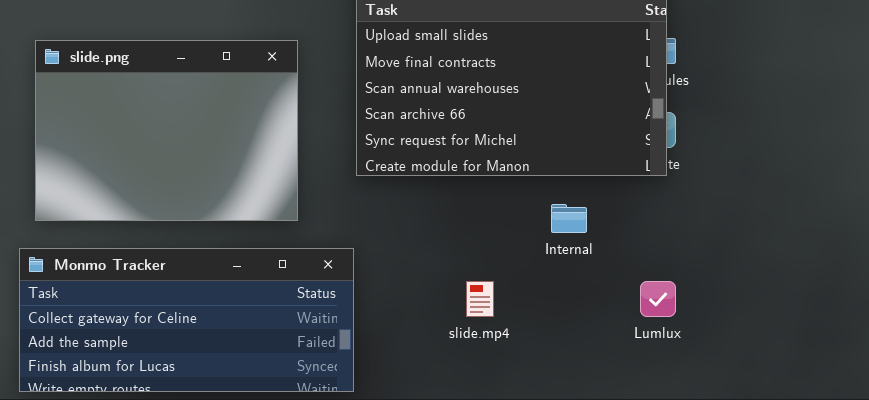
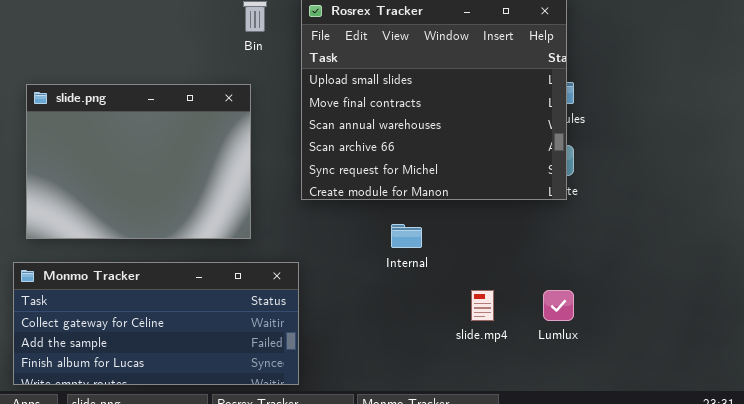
Internal: [551,204,587,233] -> [391,224,422,248], moved
slide.mp4: [466,281,494,317] -> [471,290,494,321], moved

